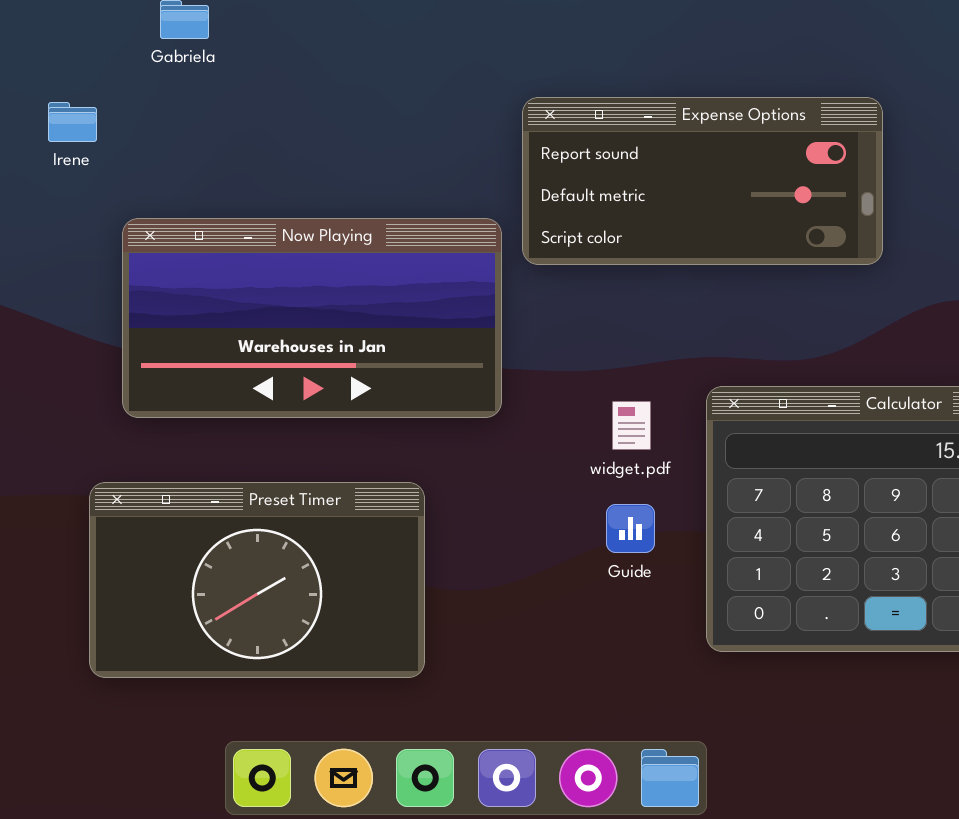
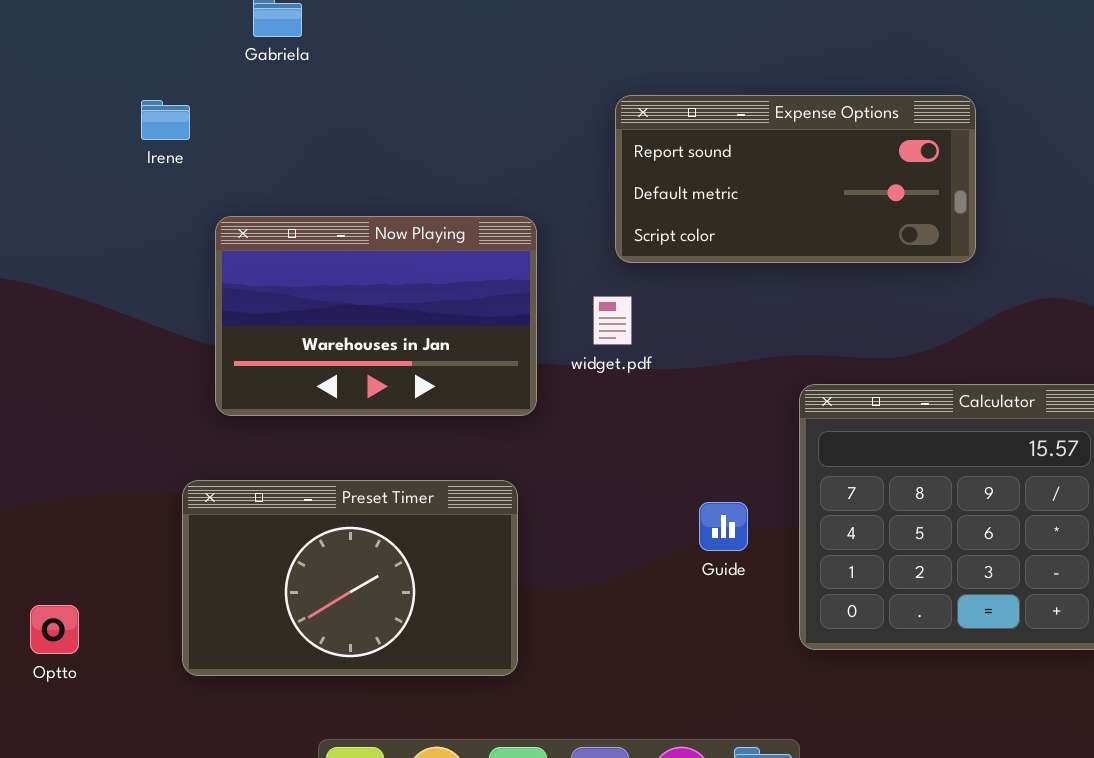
Now Playing: [122,218,502,418] -> [215,216,537,416], resized
widget.pdf: [612,401,651,450] -> [593,296,632,345], moved

